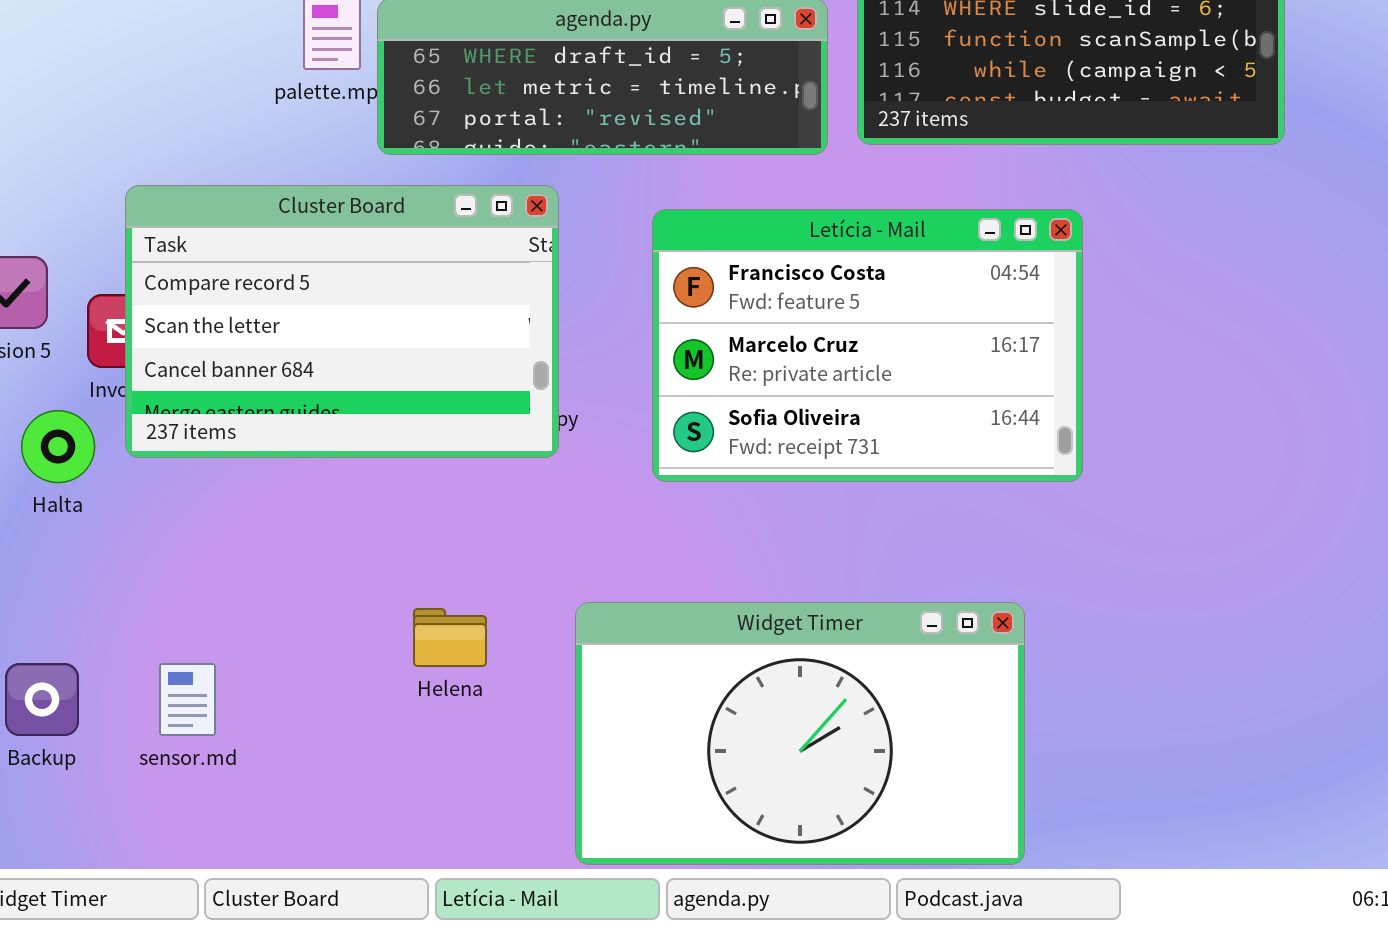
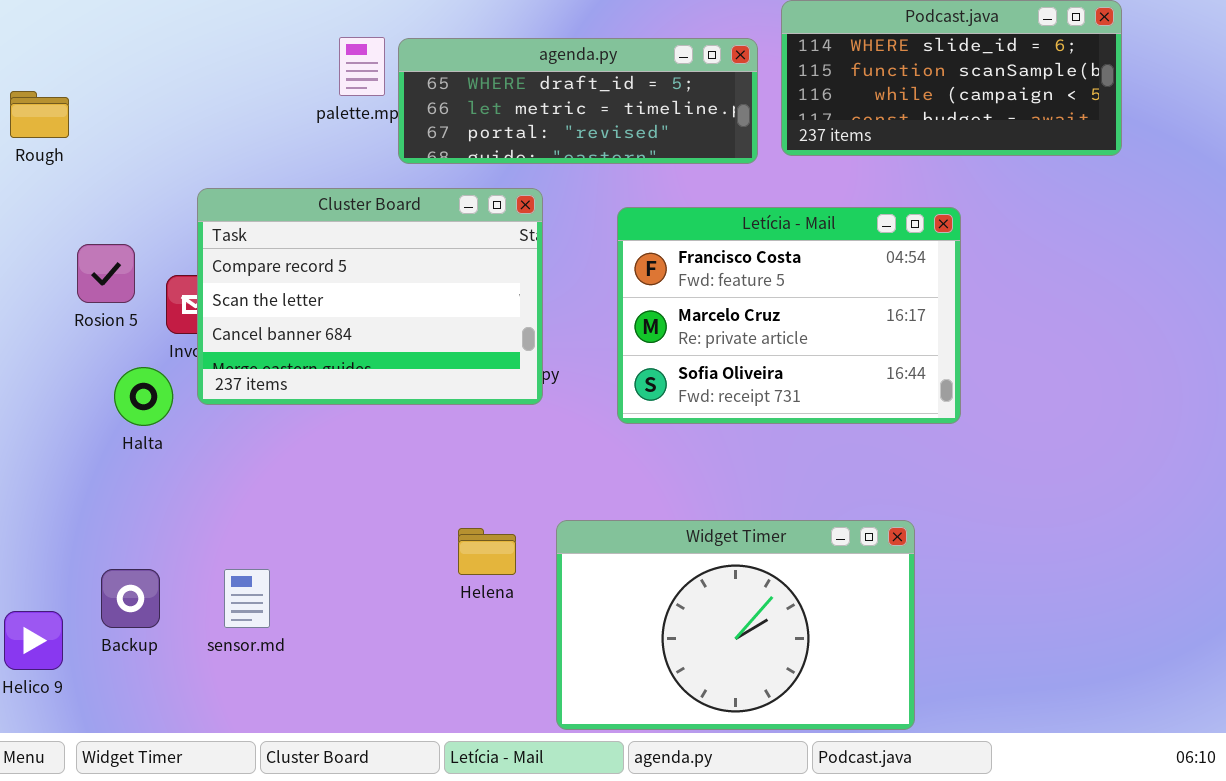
Helena: [413,608,487,667] -> [458,528,516,575], moved

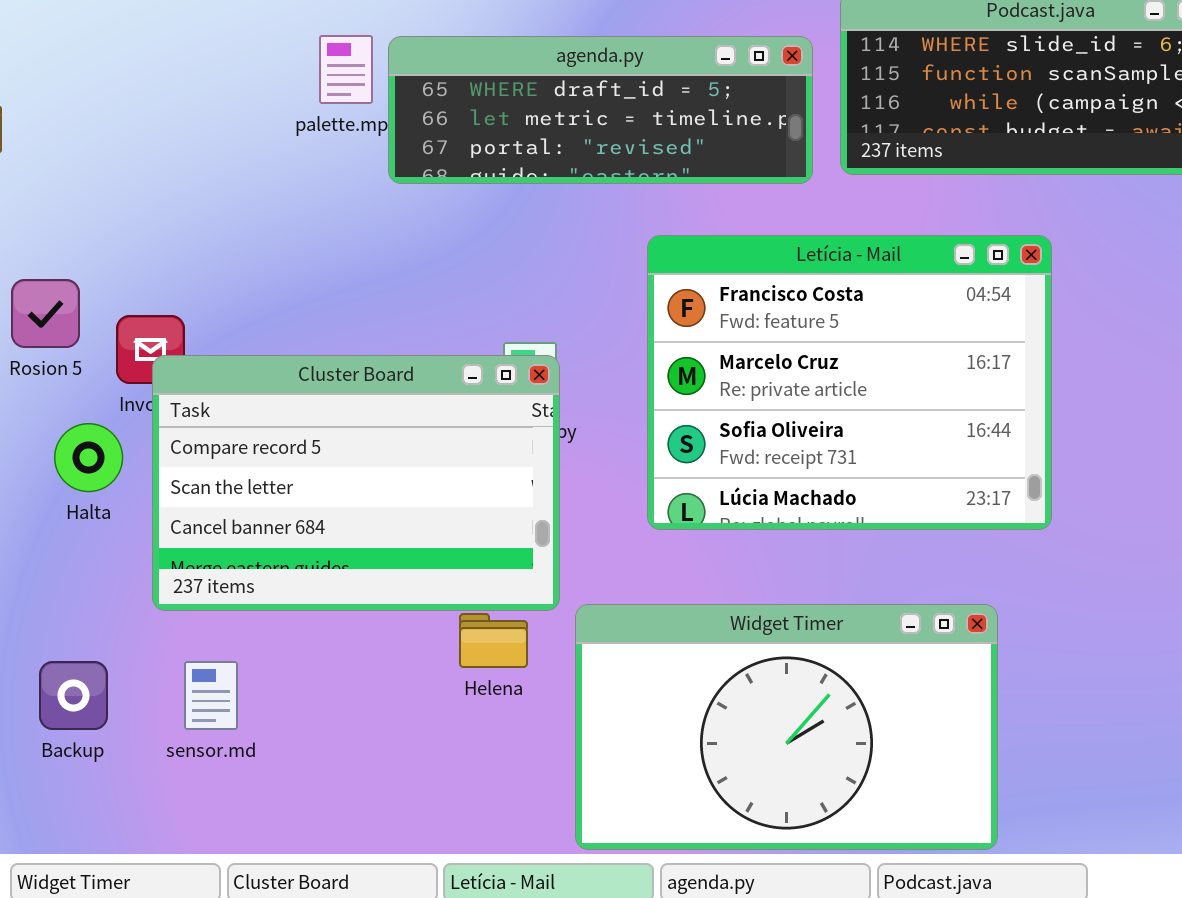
Cluster Board: [197,188,543,405] -> [152,355,560,611], moved
Letícia - Mail: [617,207,961,424] -> [647,235,1052,530], resized

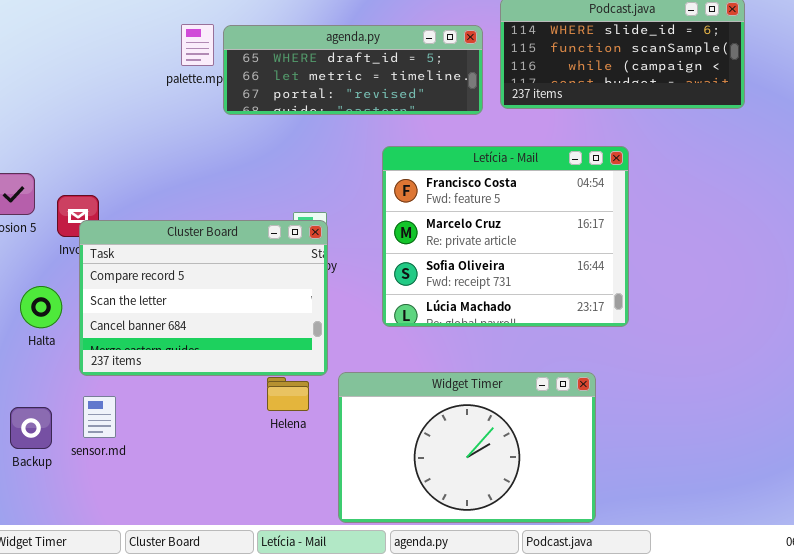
Halta: [54,423,123,492] -> [20,286,62,328], moved
sensor.md: [184,661,238,730] -> [83,396,116,438], moved

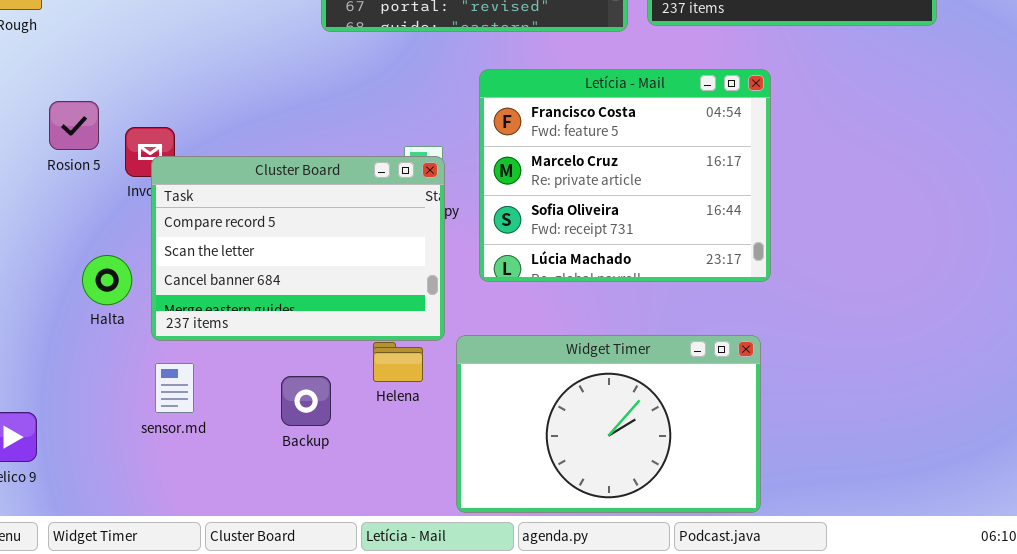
Letícia - Mail: [382,146,629,327] -> [479,69,771,282], moved
Halta: [20,286,62,328] -> [82,255,132,305], moved
Backup: [10,407,52,449] -> [281,376,331,426], moved

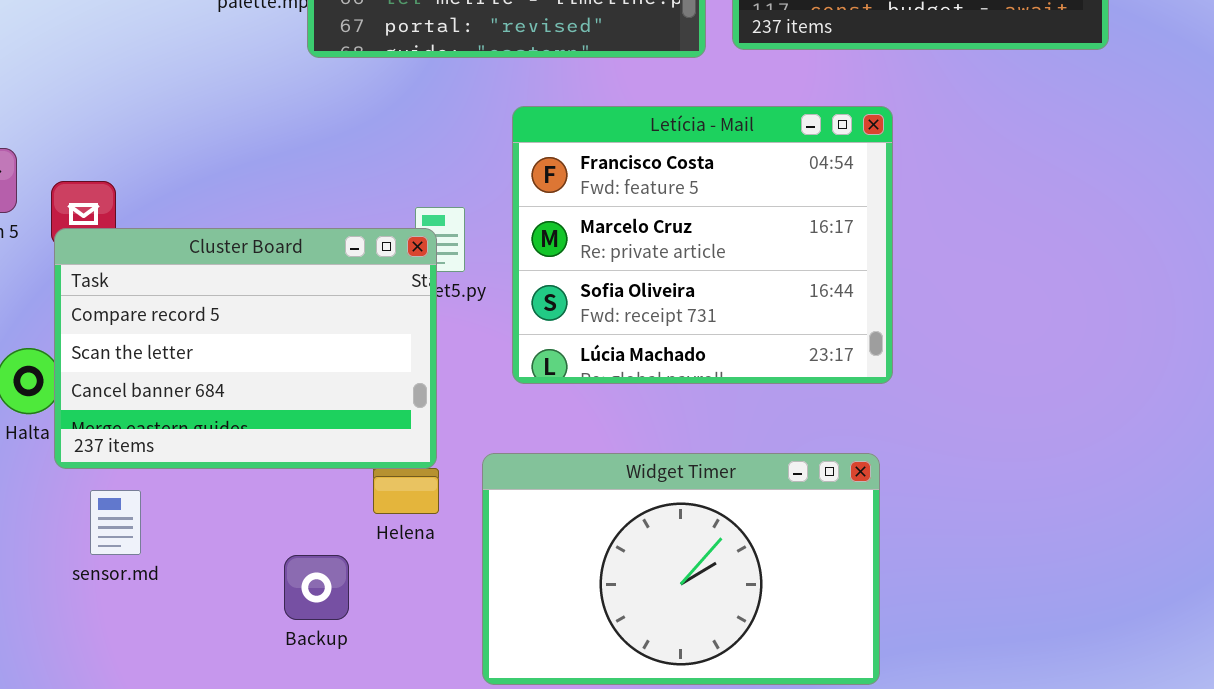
Cluster Board: [151,156,445,341] -> [54,228,437,469], moved
Backup: [281,376,331,426] -> [284,555,349,620], moved

